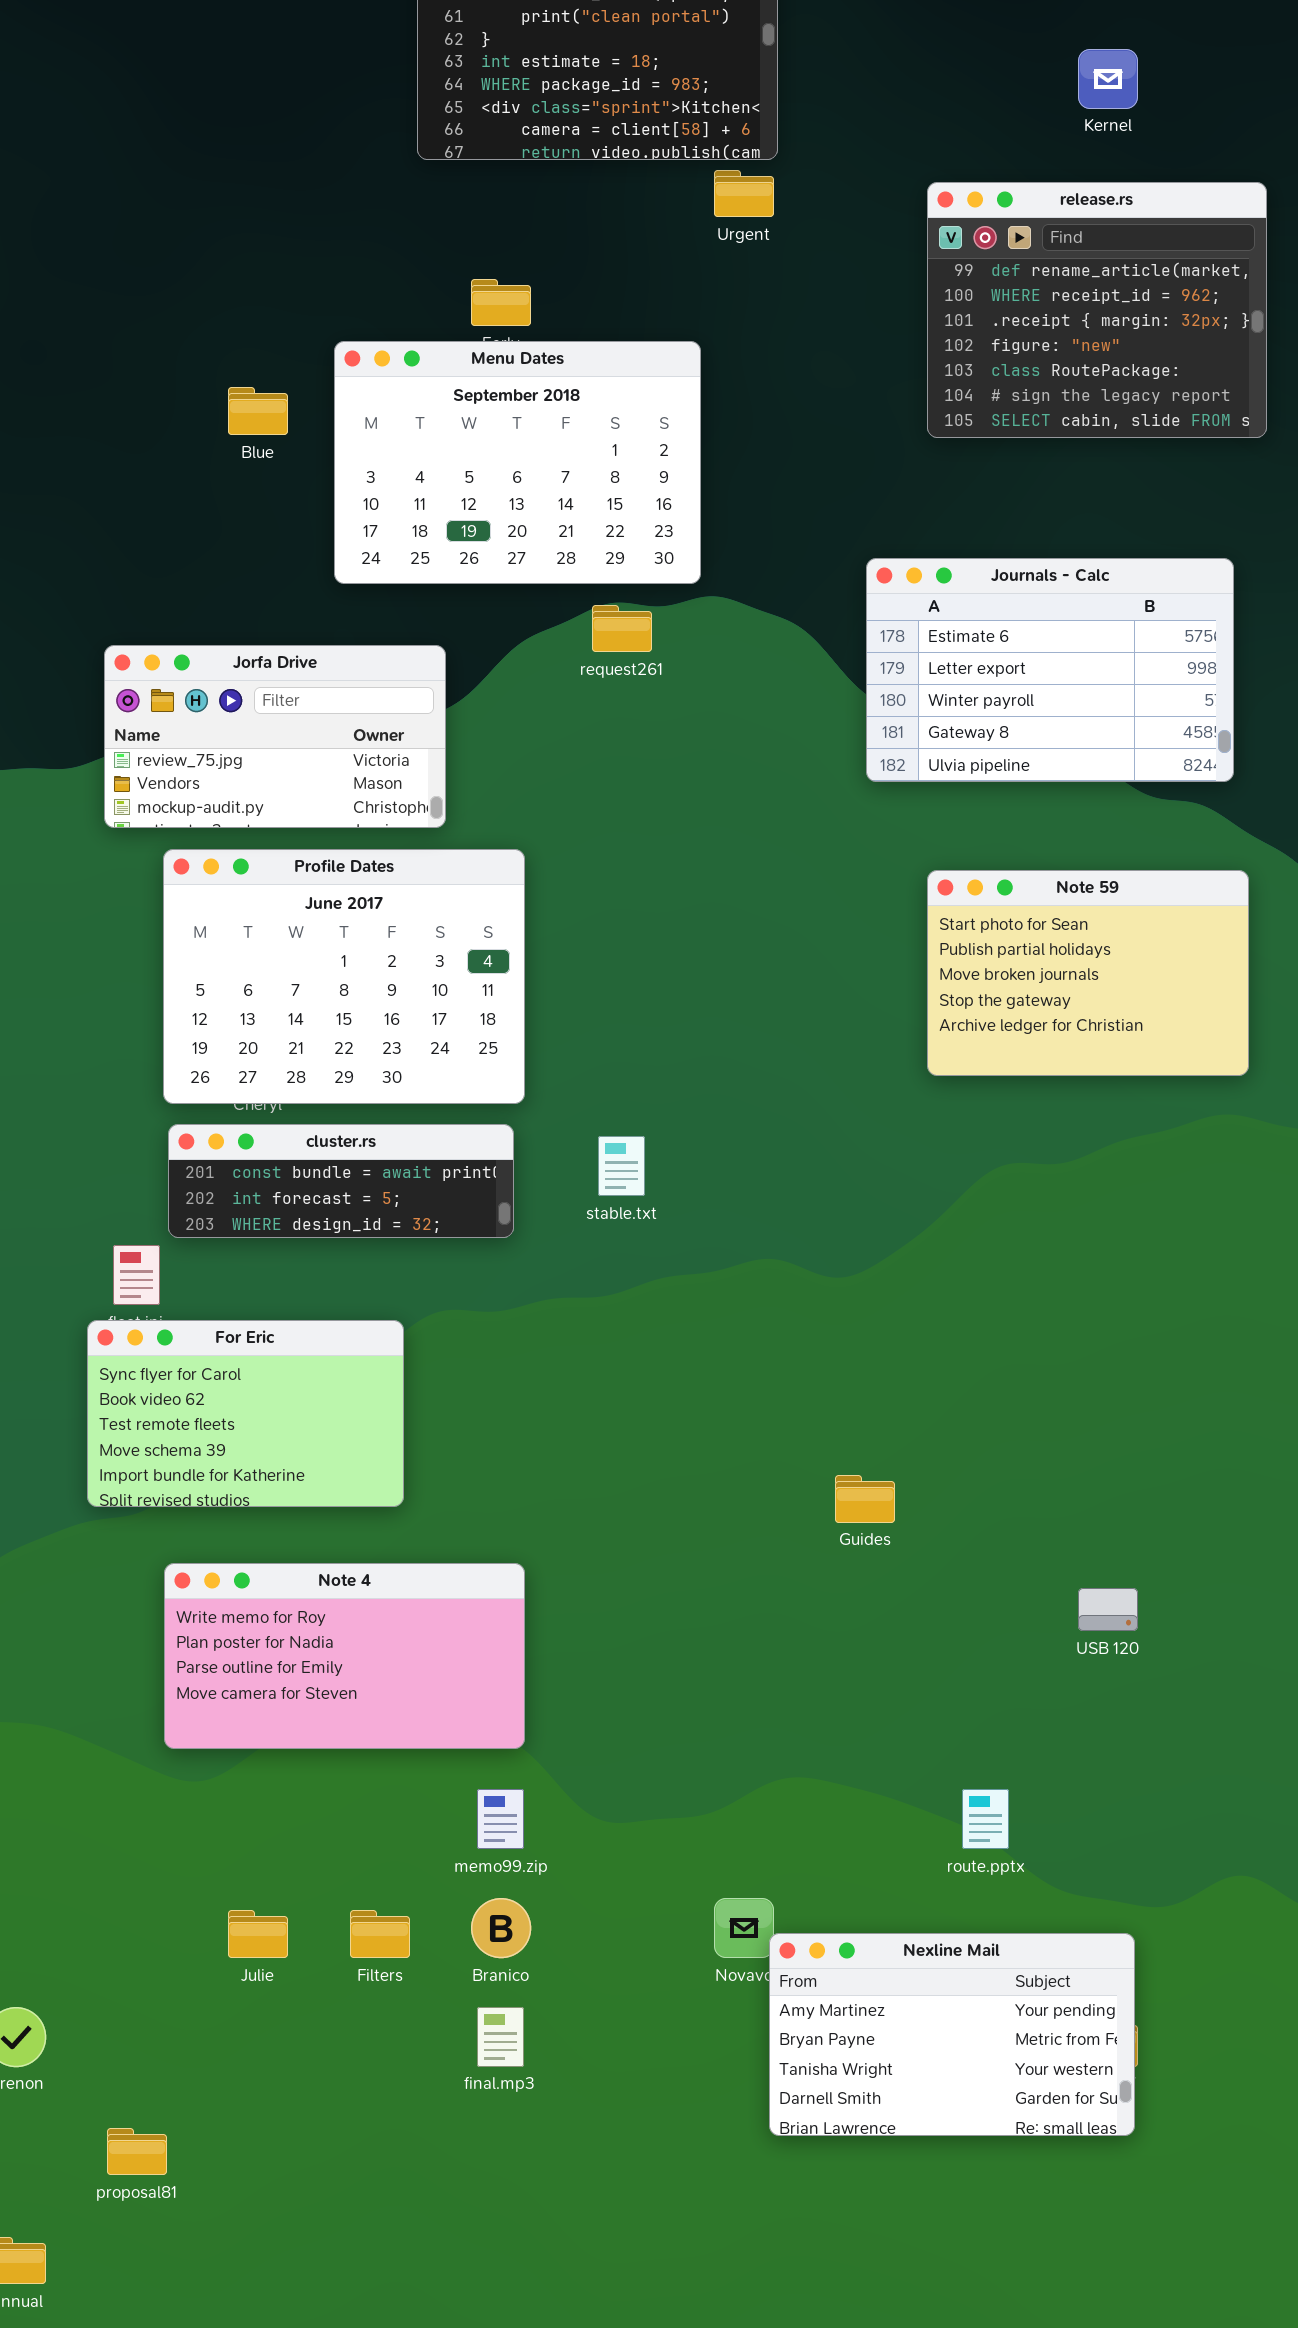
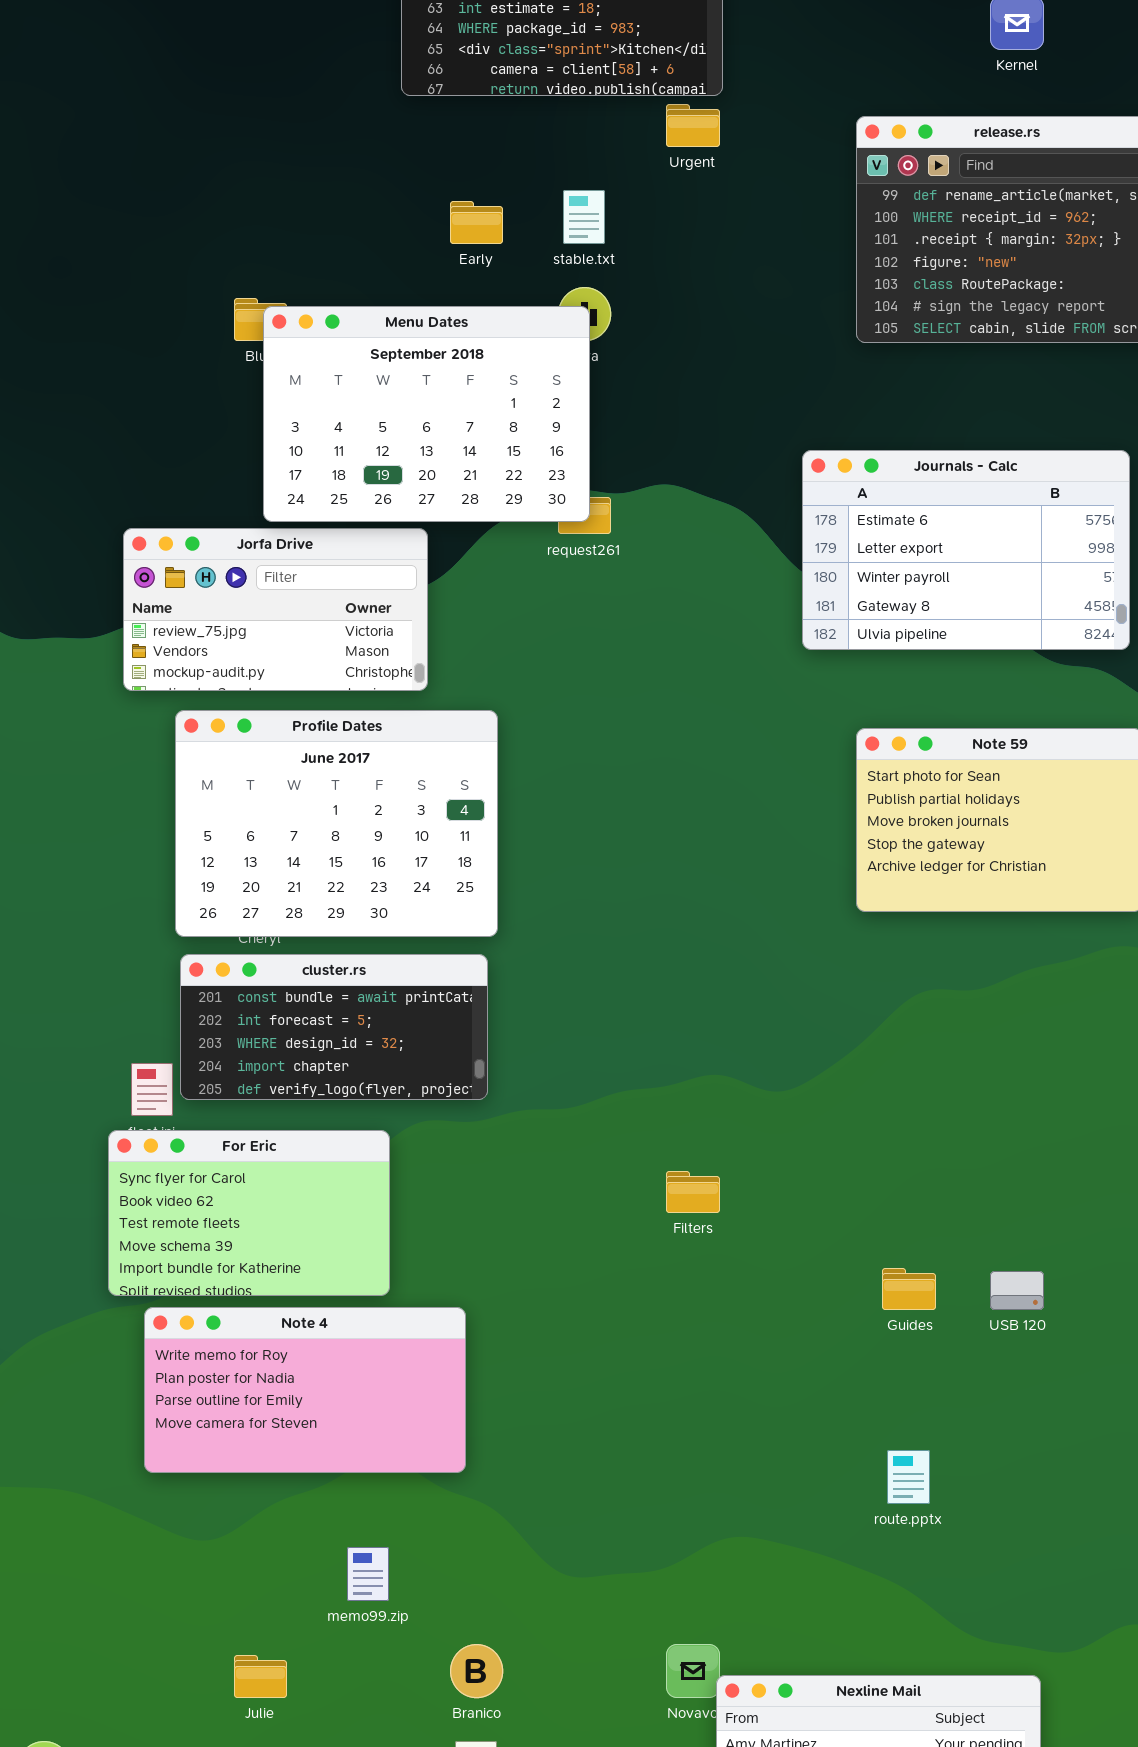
Menu Dates: [334,341,701,584] -> [263,306,590,522], moved
cluster.rs: [168,1124,514,1238] -> [180,954,488,1100], resized
stable.txt: [598,1136,645,1196] -> [563,190,605,244], moved
Guides: [835,1475,895,1523] -> [882,1268,936,1310], moved
Note 4: [164,1563,525,1749] -> [144,1307,466,1473], moved
USB 120: [1078,1588,1138,1631] -> [990,1271,1044,1310], moved
memo99.zip: [477,1789,524,1849] -> [347,1547,389,1601], moved
route.pptx: [962,1789,1009,1849] -> [887,1450,930,1504], moved
Filters: [350,1910,410,1958] -> [666,1171,720,1213], moved

